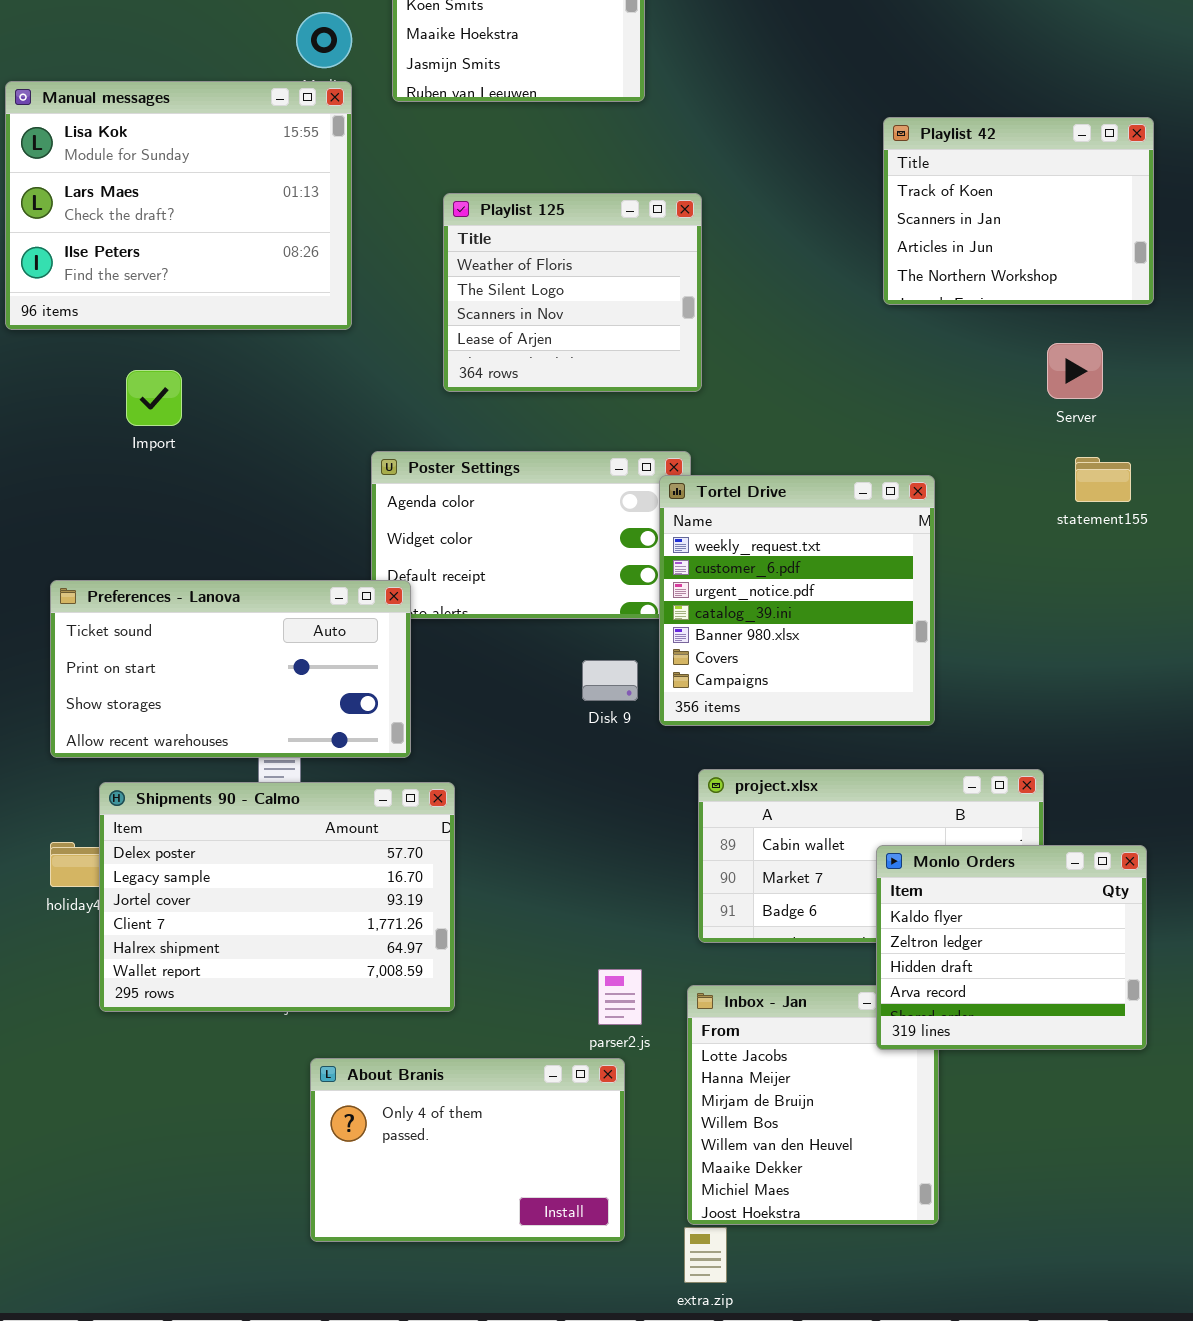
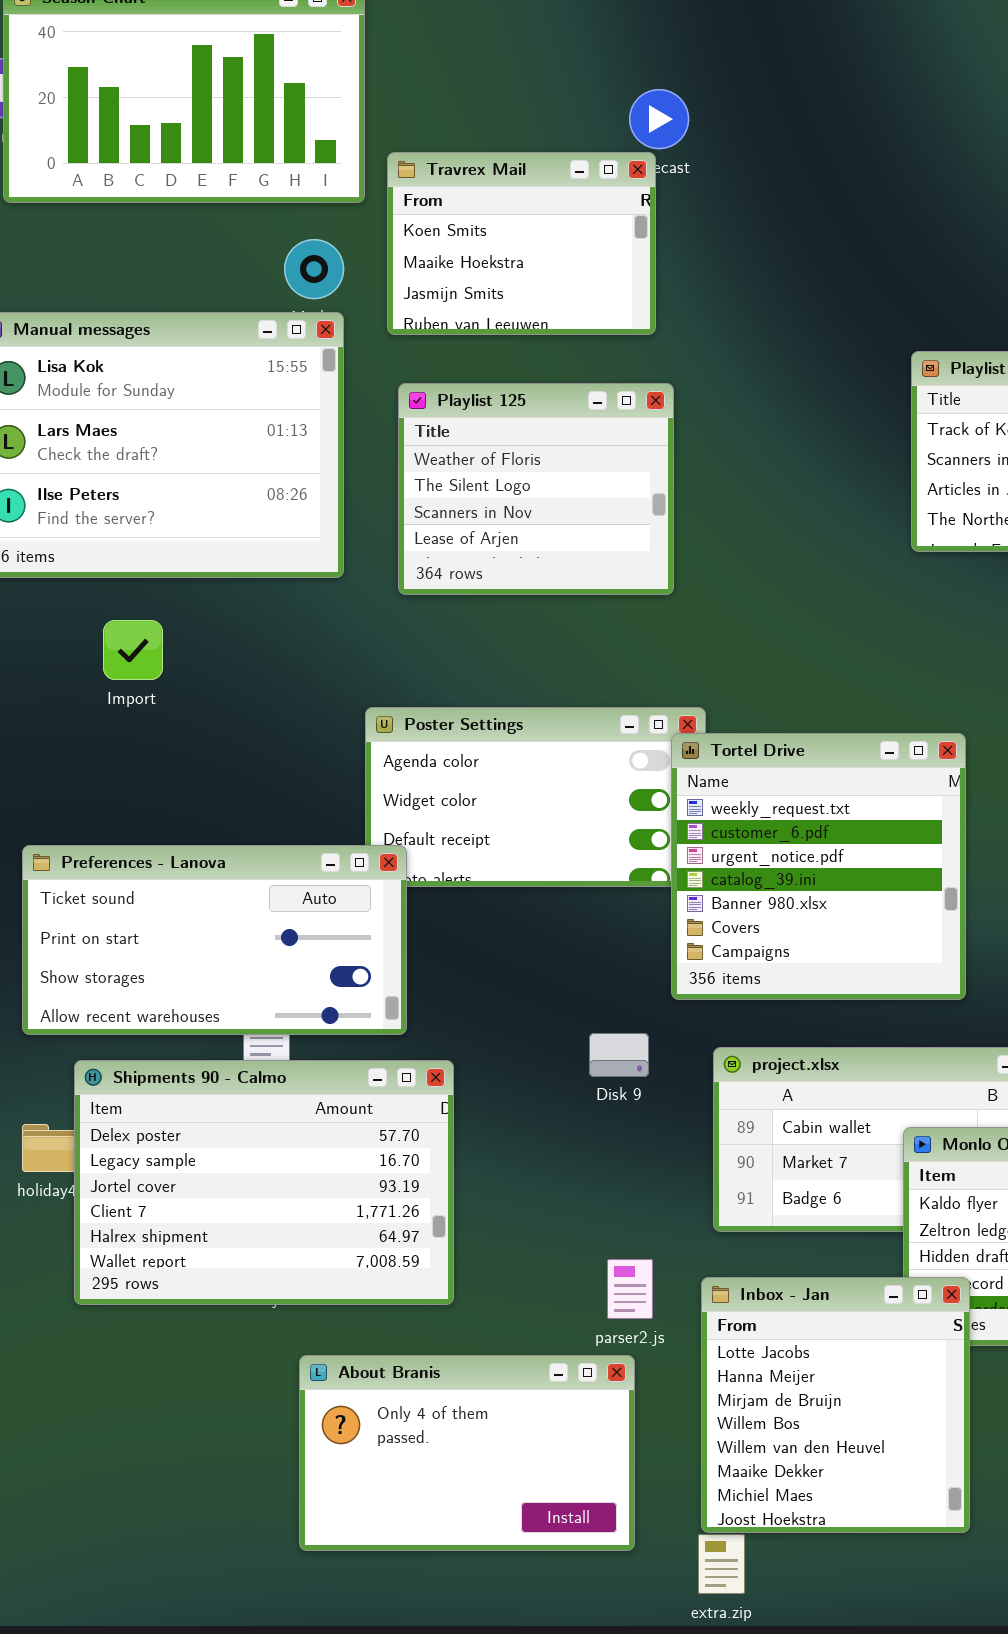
Playlist 125: [443,193,702,392] -> [398,383,674,595], moved
Disk 9: [582,660,638,701] -> [589,1033,649,1077], moved
Inbox - Jan: [687,985,939,1225] -> [701,1277,970,1533], raised

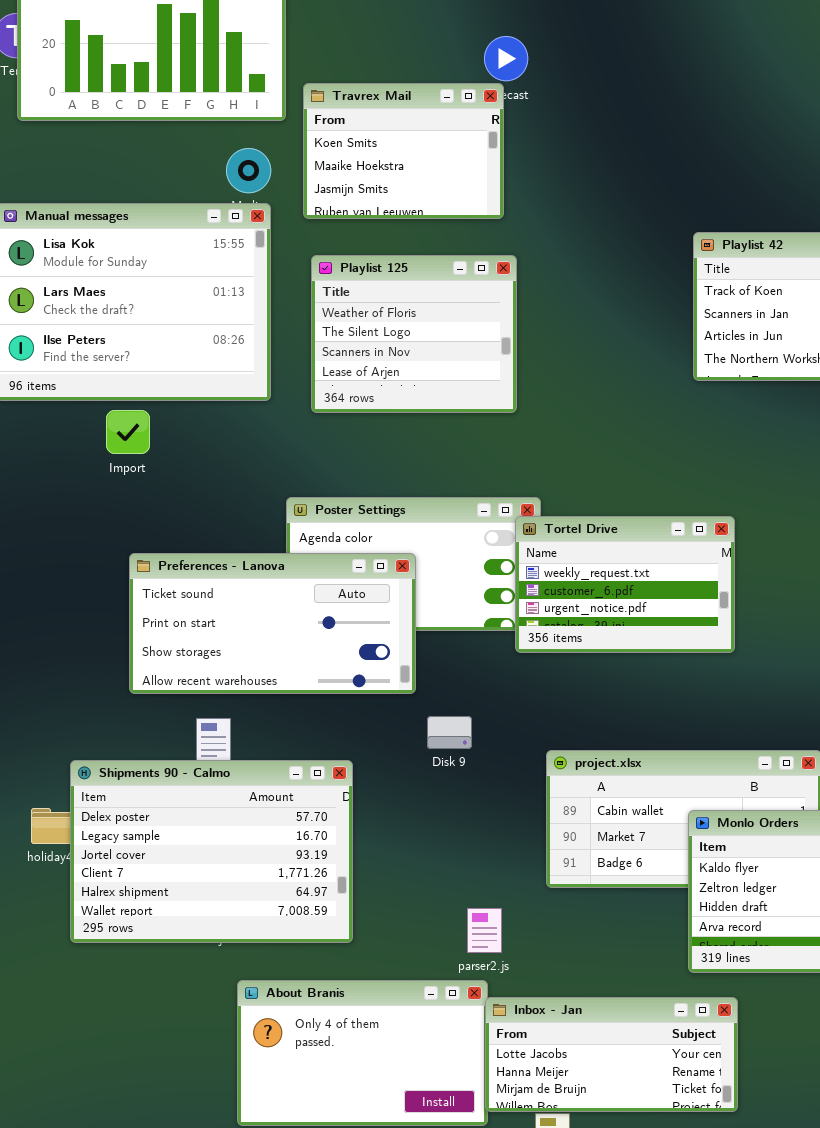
Import: [103,620,163,680] -> [106,410,150,454], moved
Tortel Drive: [671,733,966,1000] -> [515,516,735,653], resized
Preferences - Lanova: [22,845,407,1035] -> [129,553,416,694], moved
Disk 9: [589,1033,649,1077] -> [427,716,472,749], moved
Inbox - Jan: [701,1277,970,1533] -> [485,997,738,1112], resized

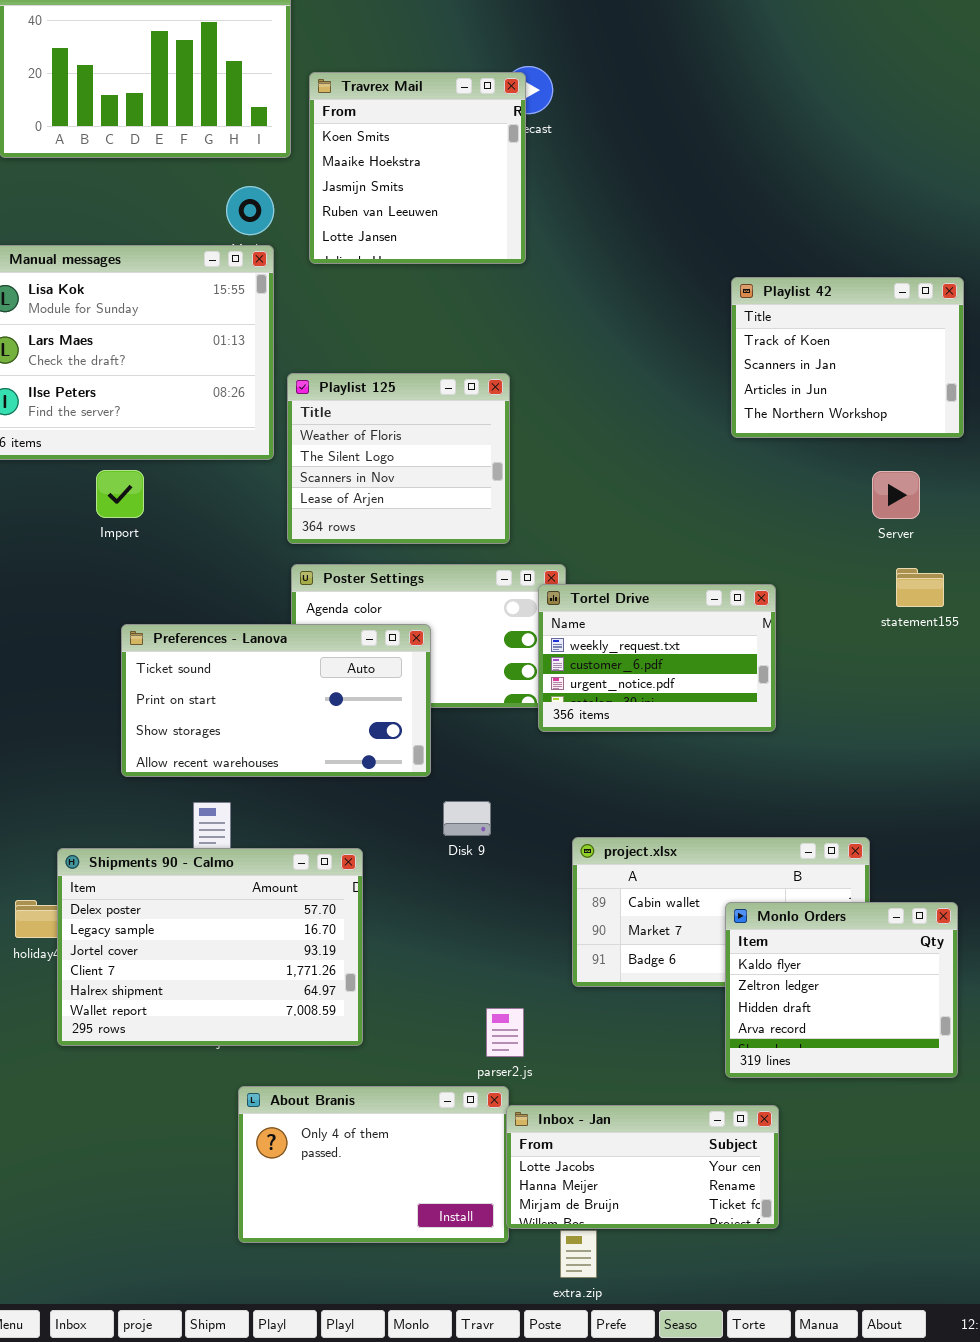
Travrex Mail: [303,83,504,219] -> [309,72,526,264], resized
Playlist 125: [311,255,517,413] -> [287,373,510,544], moved

